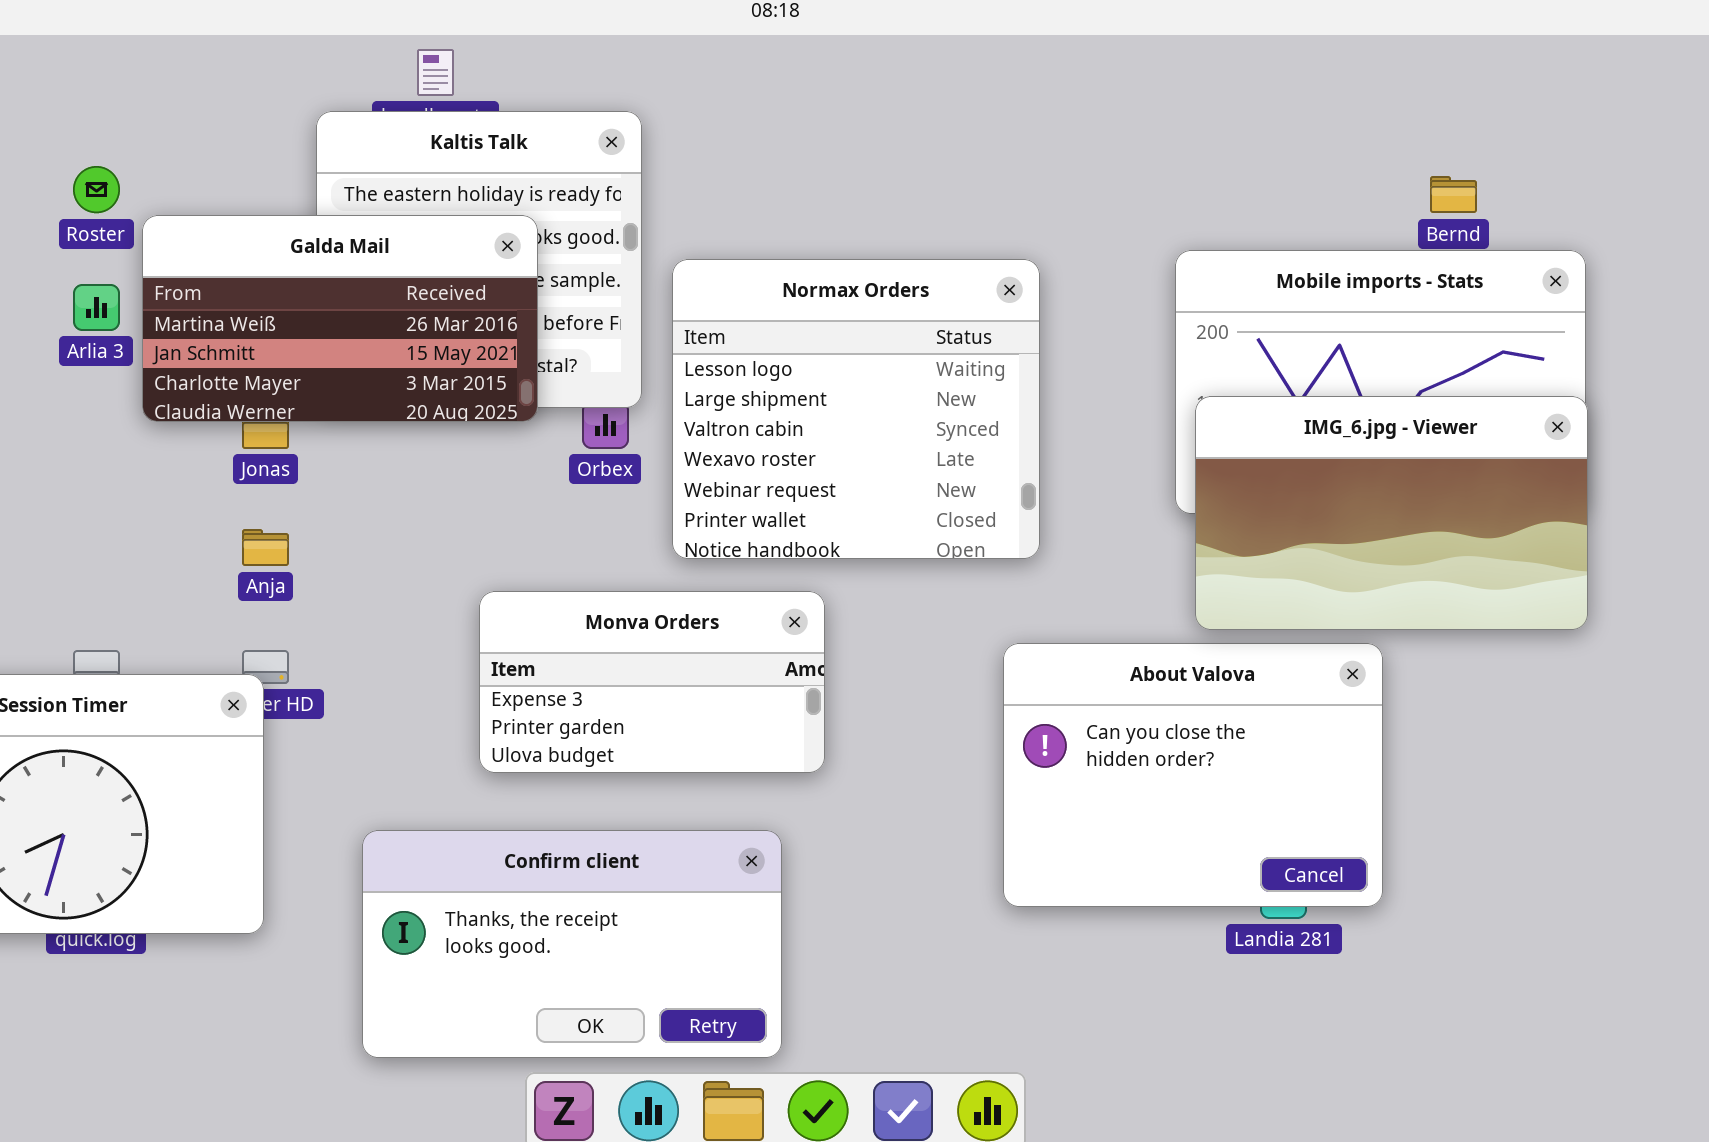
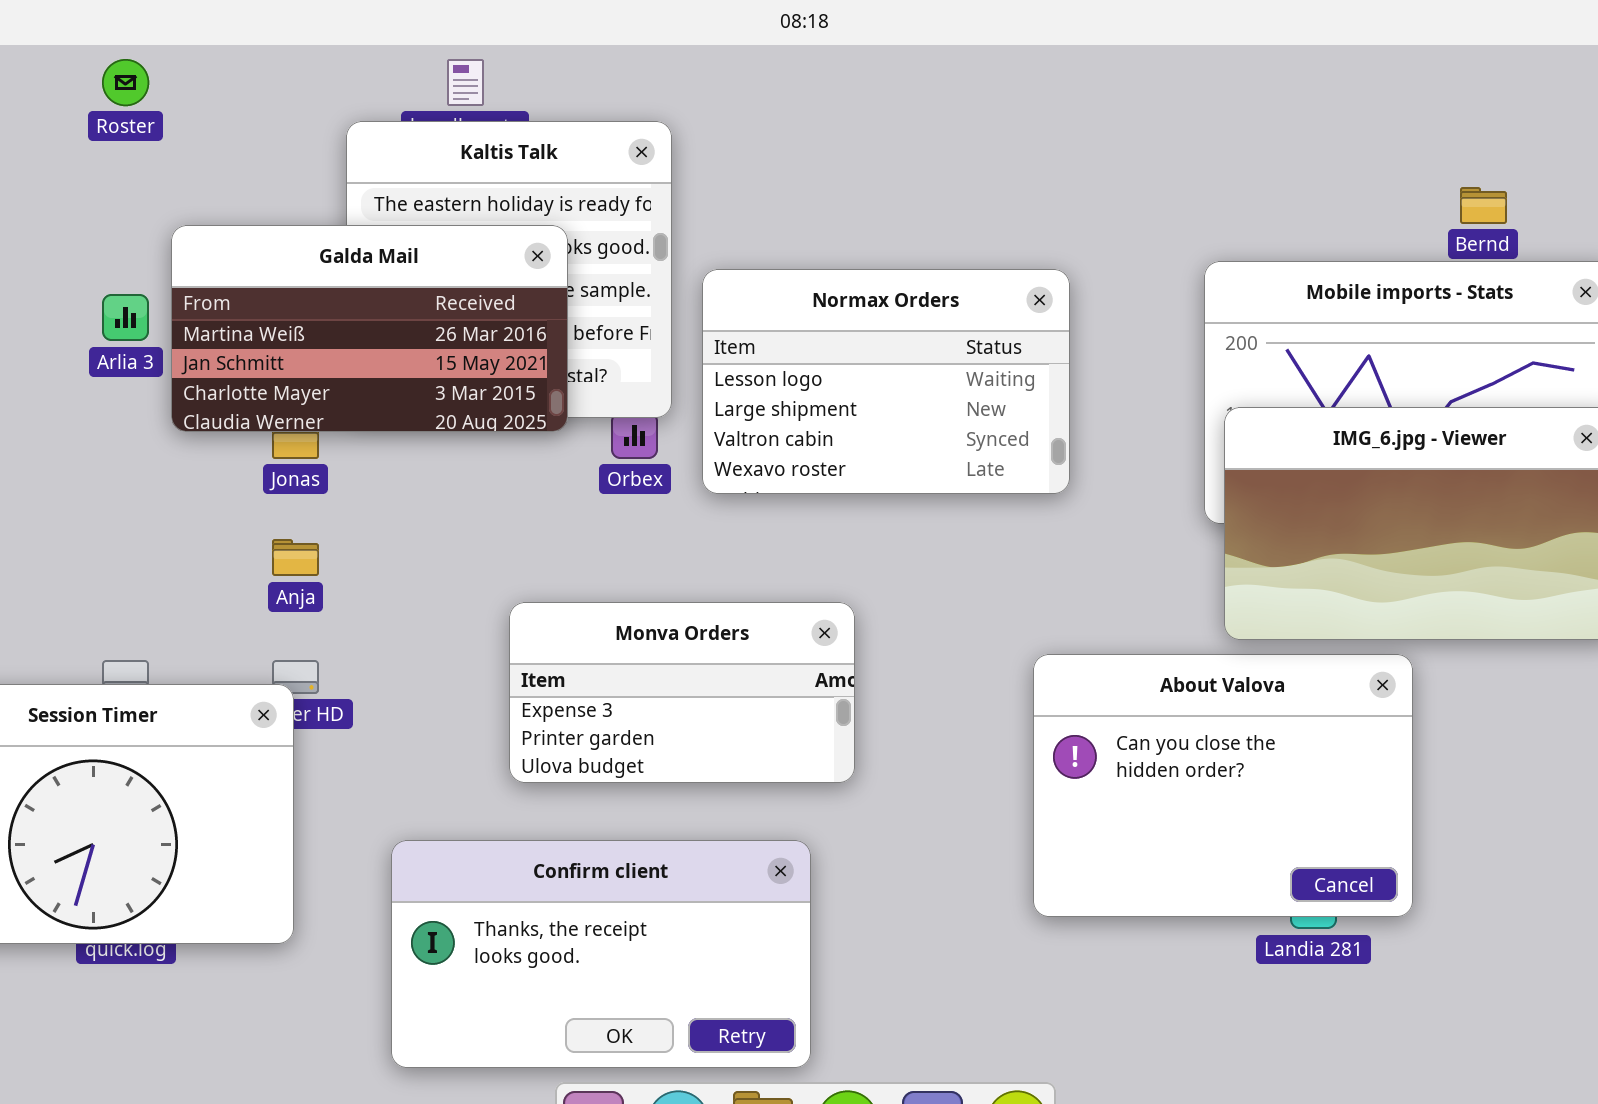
Roster: [73,166,120,213] -> [102,59,149,106], moved
Normax Orders: [672,259,1040,559] -> [702,269,1070,494], resized

